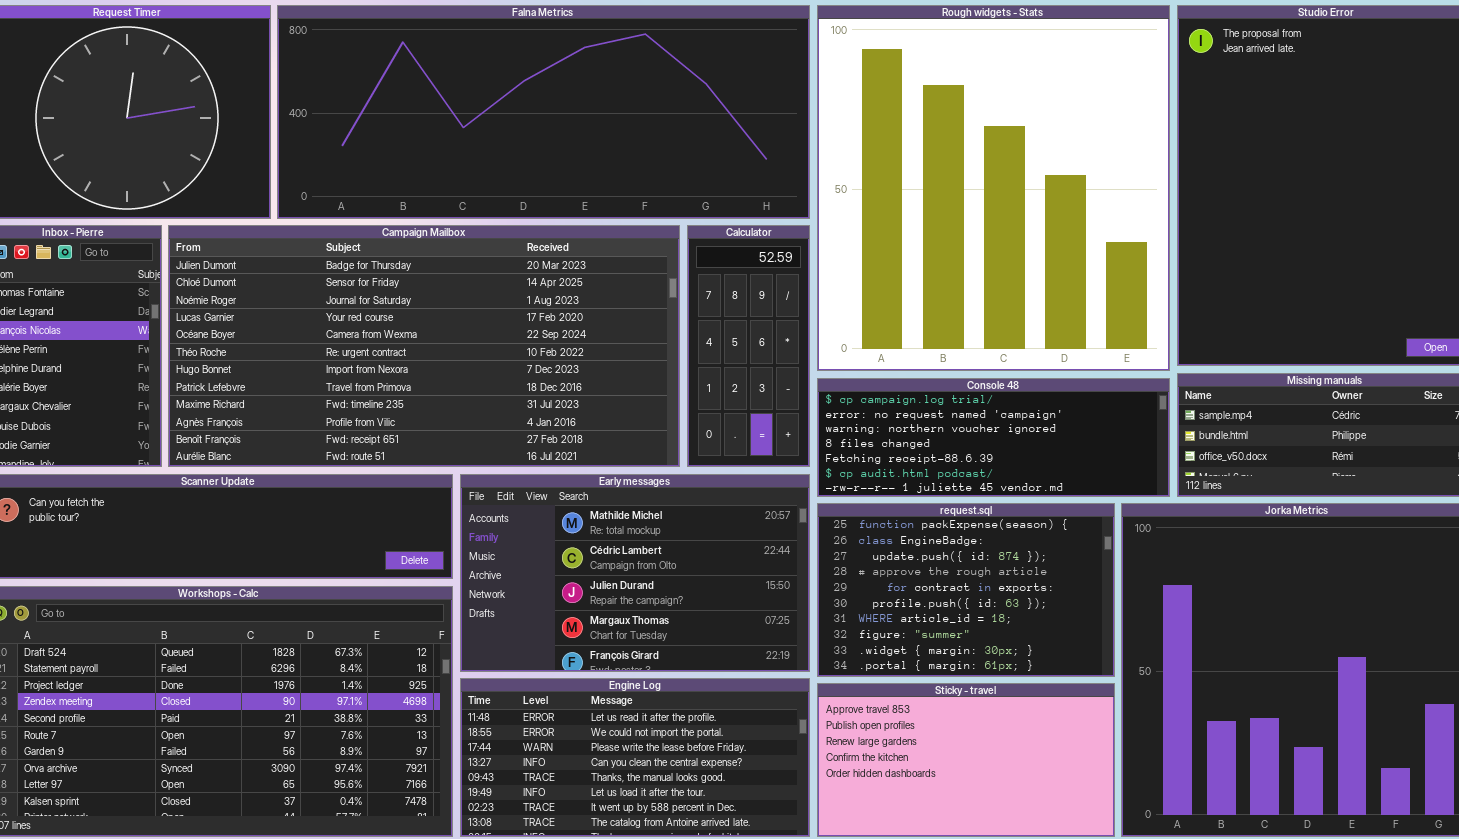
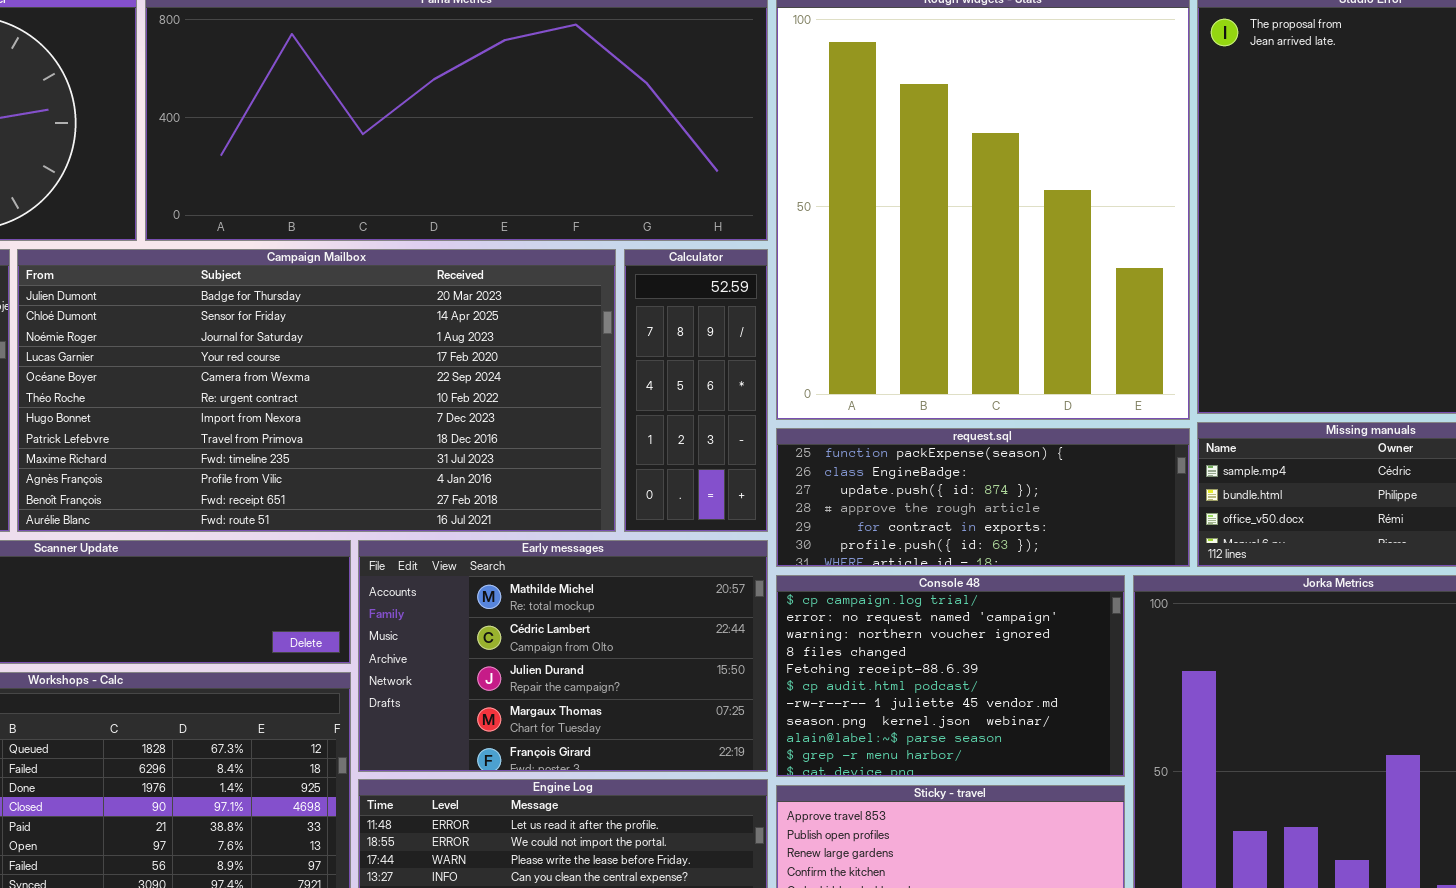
Console 48: [817,378,1170,497] -> [776,575,1125,777], moved, resized
request.sql: [817,503,1115,677] -> [776,428,1190,567], moved, resized

